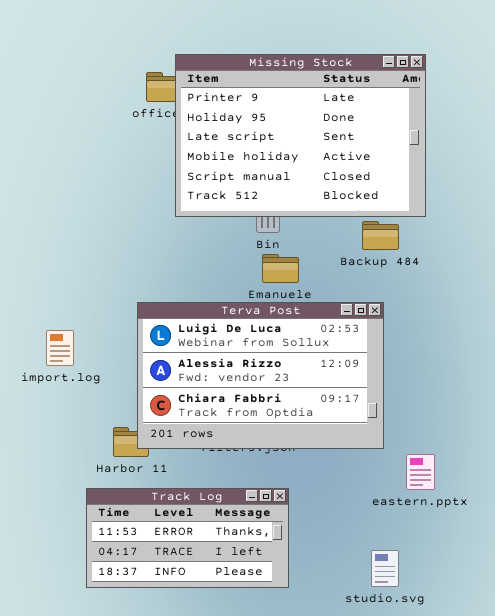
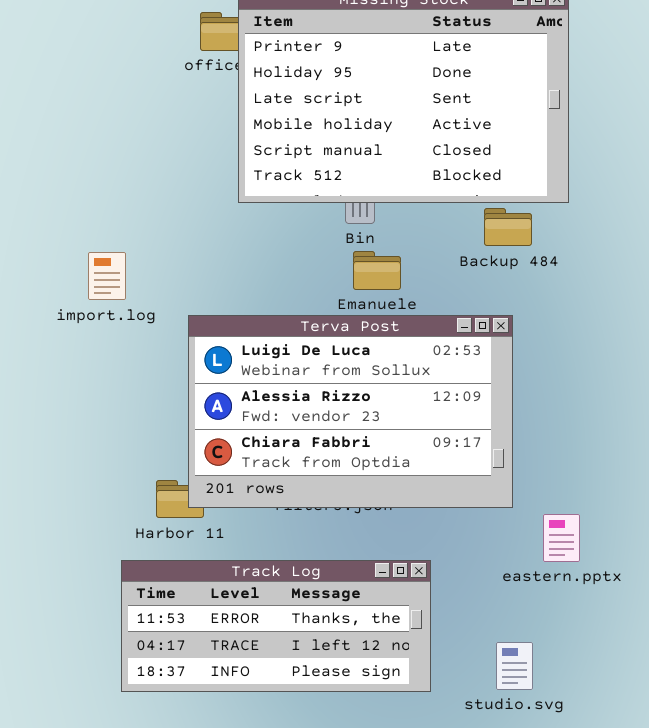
import.log: [46,330,74,366] -> [88,252,126,300], moved
Track Log: [86,488,289,588] -> [121,560,431,692], resized

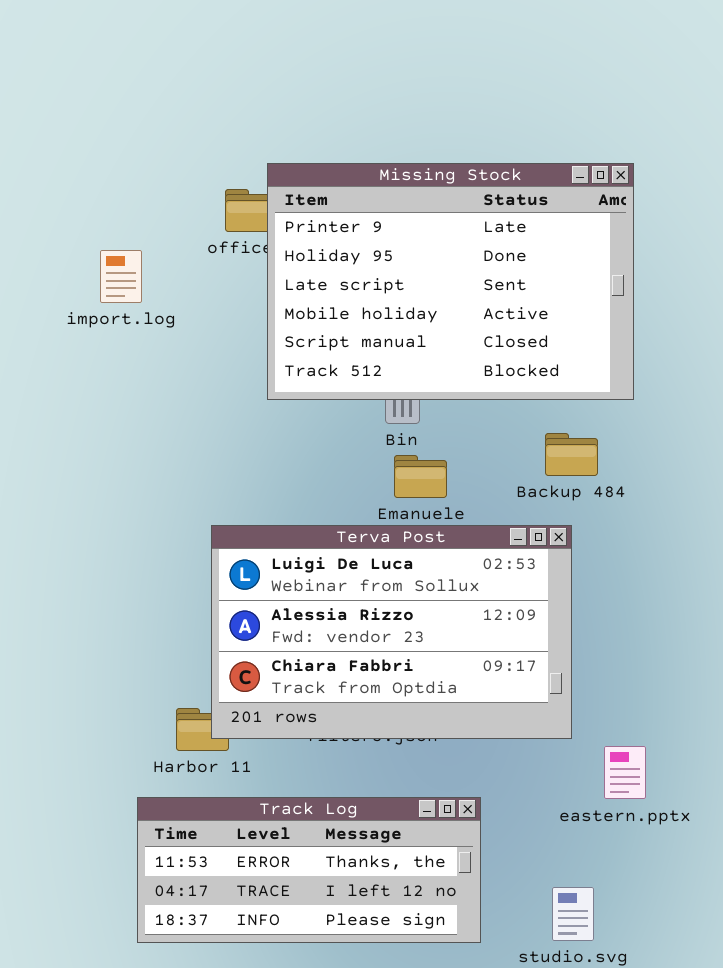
Backup 484: [484,208,532,246] -> [545,433,598,476], moved
import.log: [88,252,126,300] -> [100,250,142,303], moved

